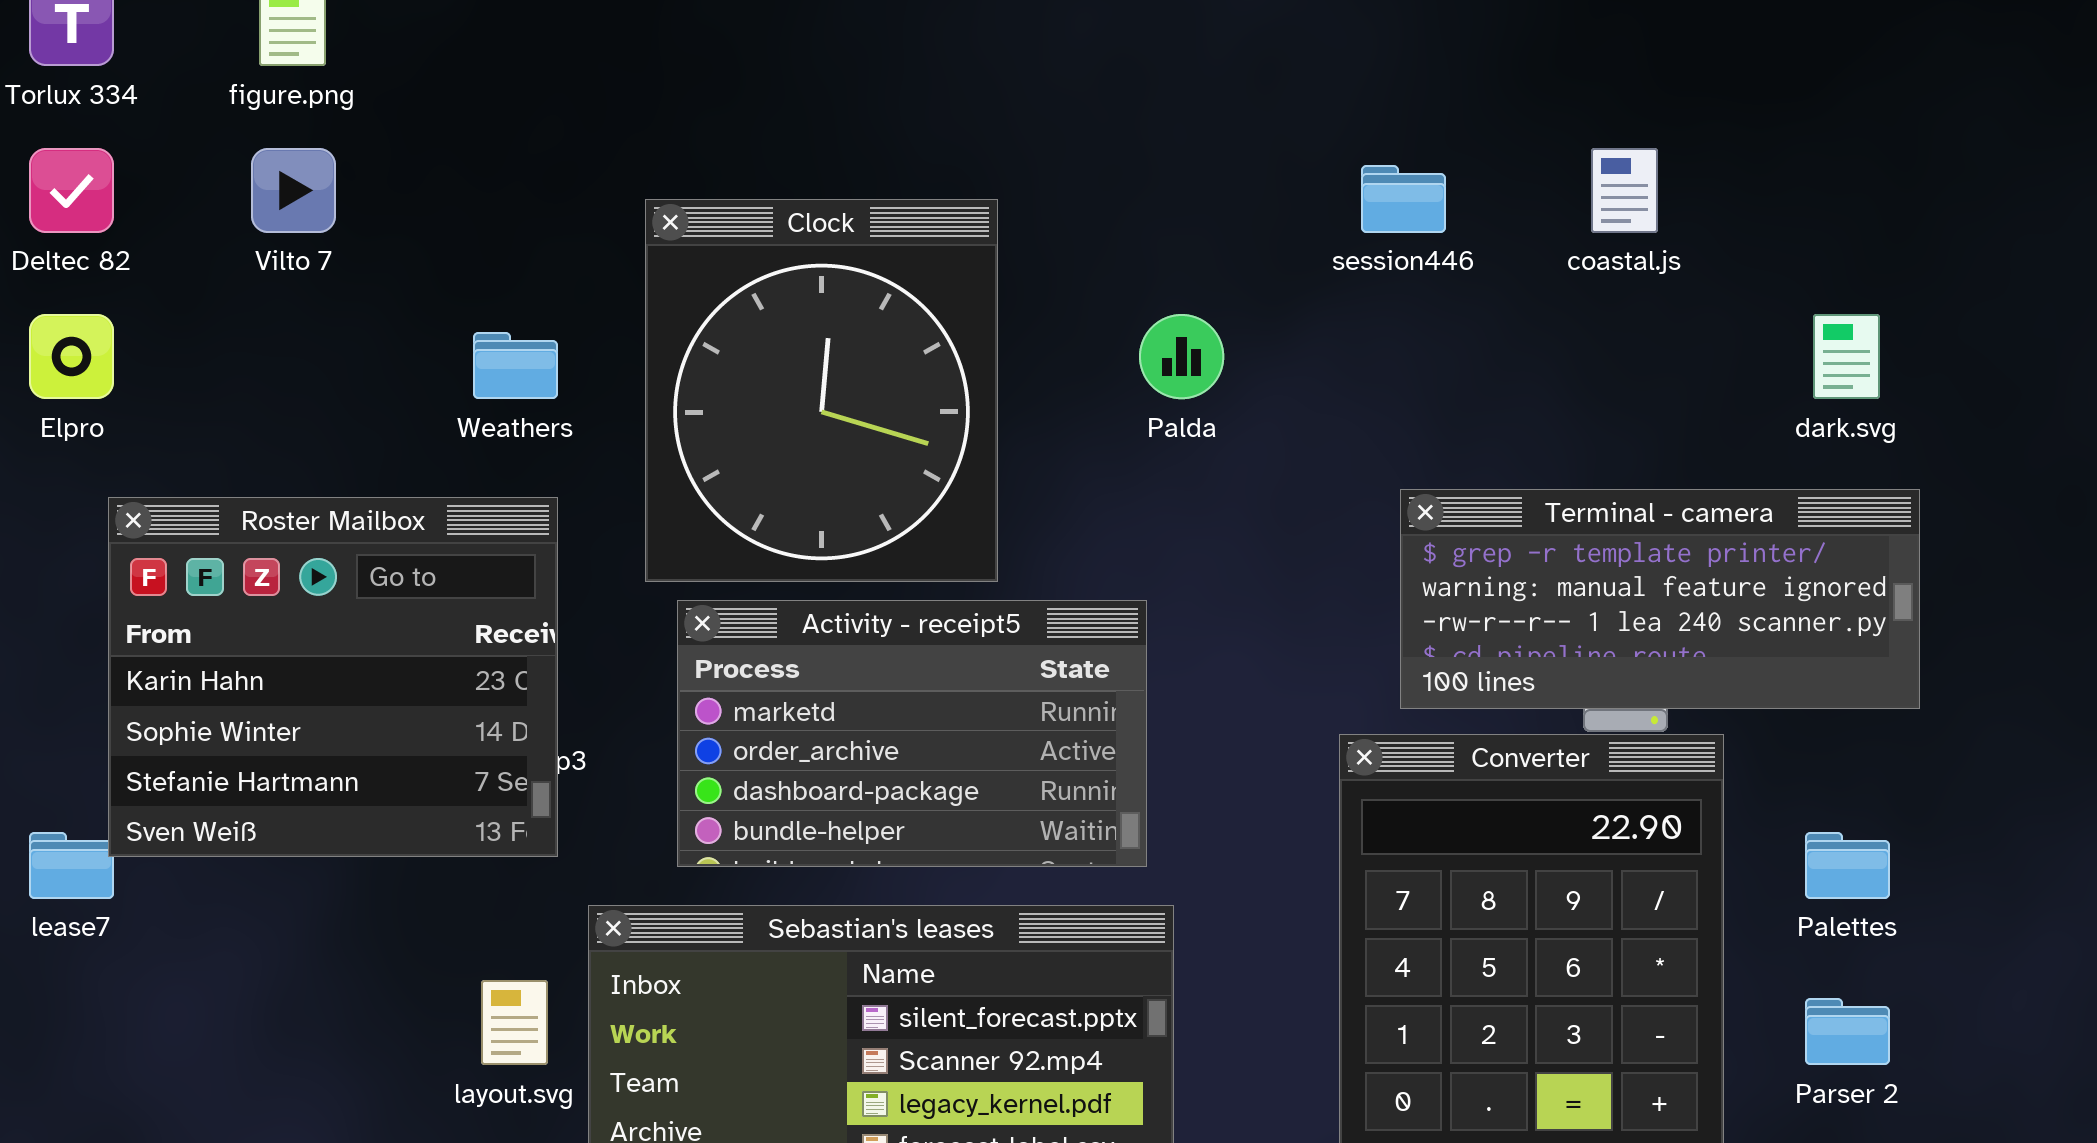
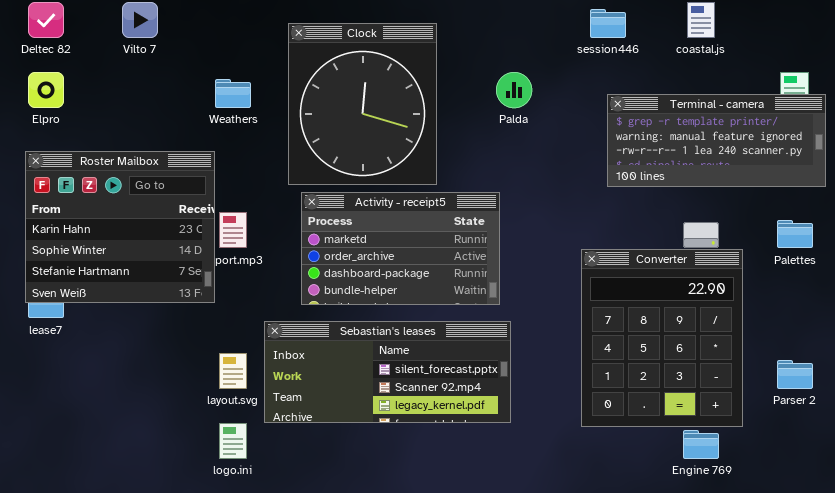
Terminal - camera: [1400,489,1920,709] -> [607,94,826,187], moved
Roster Mailbox: [108,497,558,857] -> [25,151,215,303], moved
Palettes: [1805,832,1890,899] -> [777,220,813,248], moved

